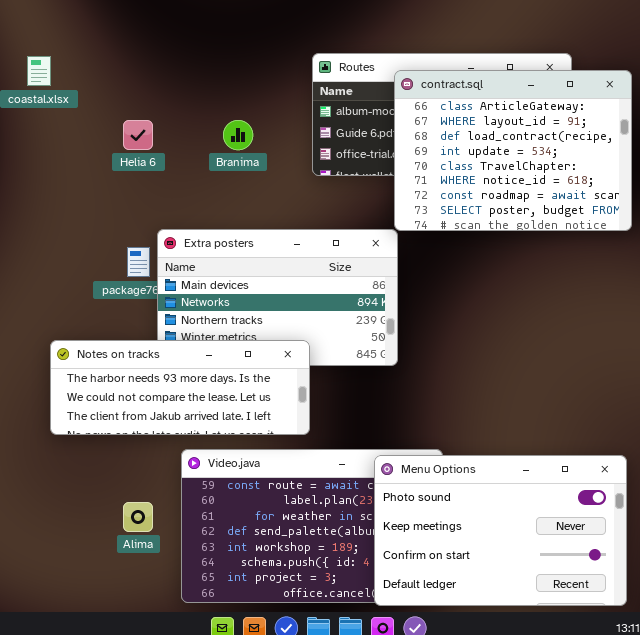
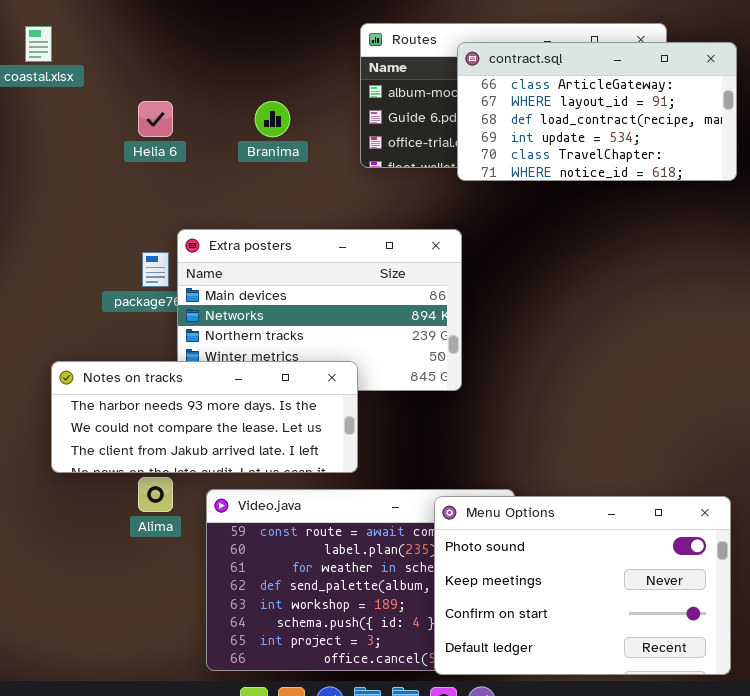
contract.sql: [394,70,632,231] -> [457,42,737,181], resized
Alima: [123,502,153,532] -> [138,477,173,512], moved

